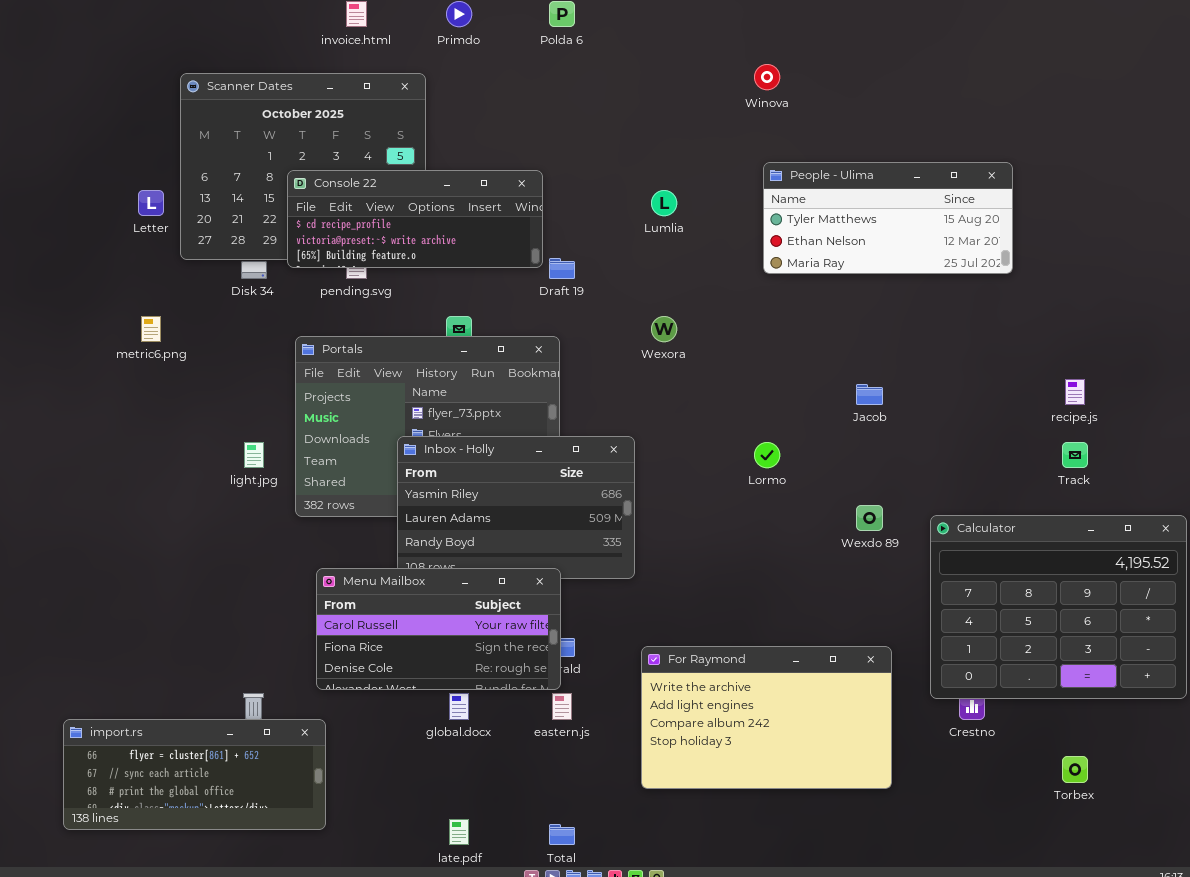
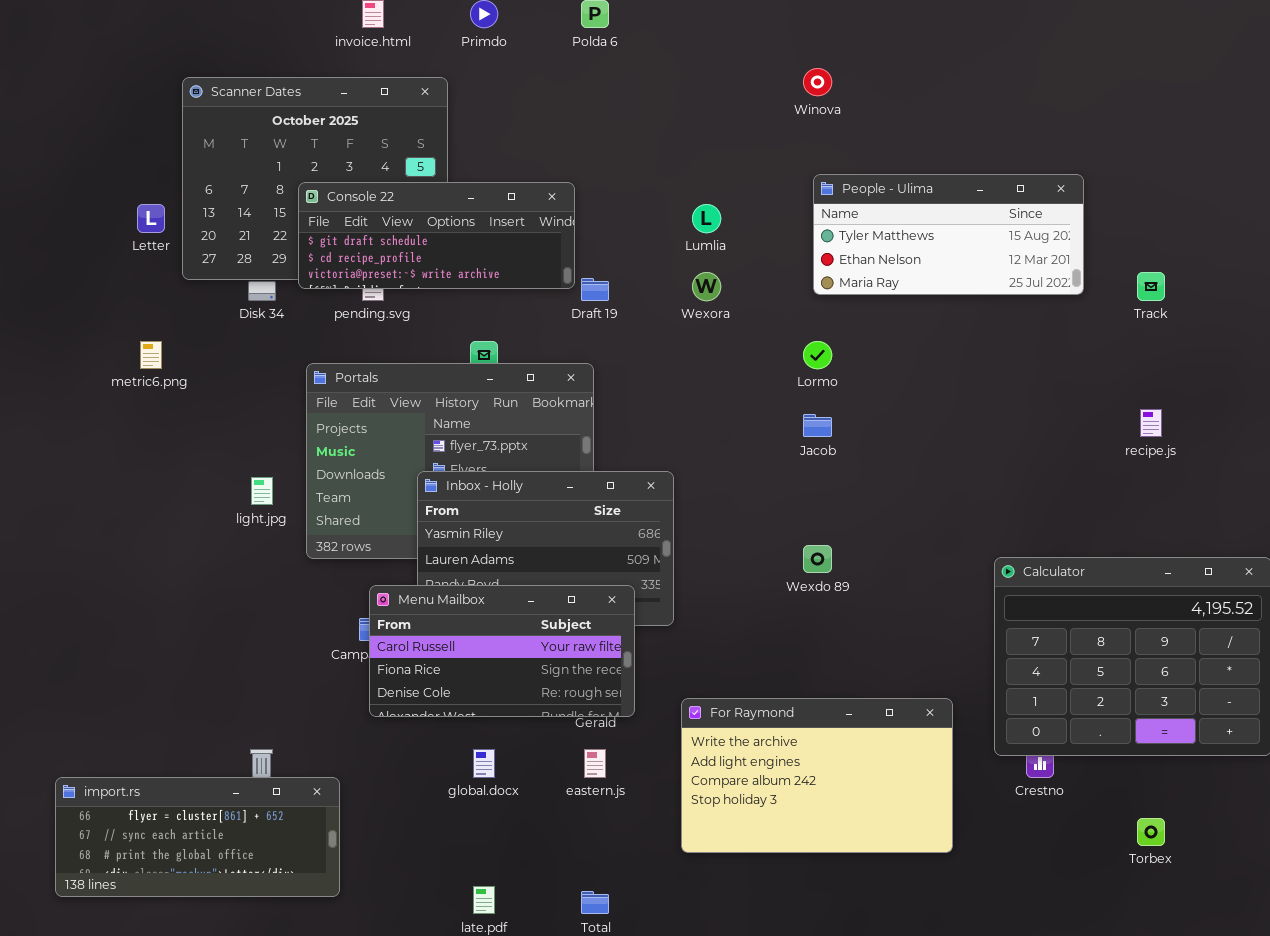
Console 22: [287,170,543,268] -> [298,182,575,289], scrolled up 1 row
Wexora: [651,316,677,342] -> [692,272,721,301], moved
Jacob: [856,384,883,405] -> [803,414,832,437], moved
Lormo: [754,442,780,468] -> [803,341,832,369], moved
Track: [1062,442,1088,468] -> [1137,272,1165,301], moved
Wexdo 89: [856,505,883,531] -> [803,545,832,573], moved
Menu Mailbox: [316,568,561,690] -> [369,585,635,717], moved

